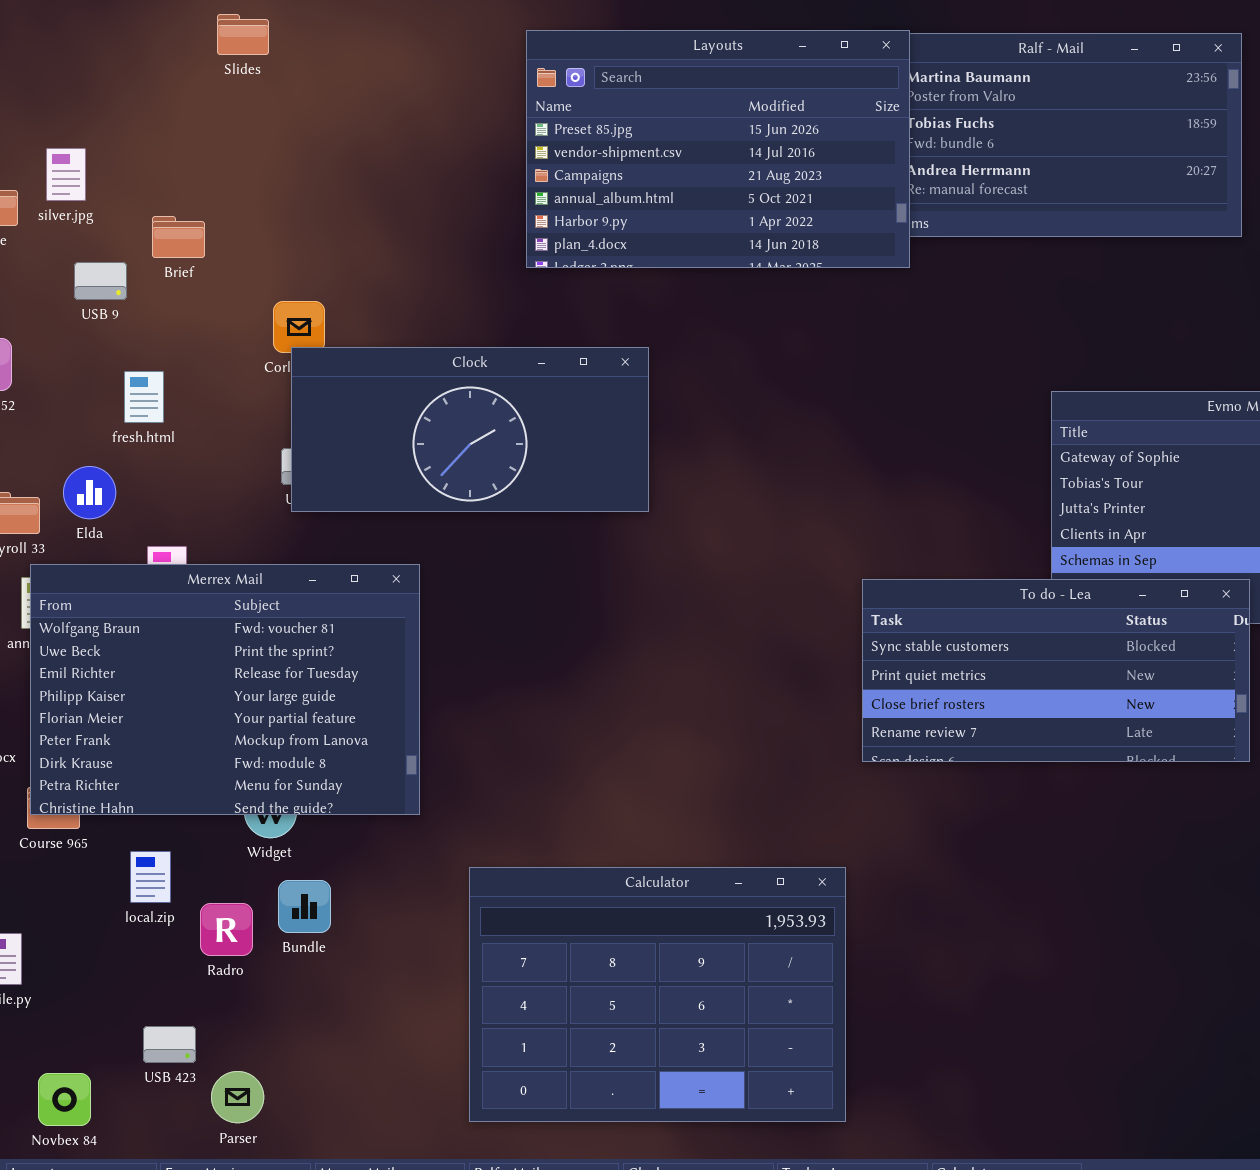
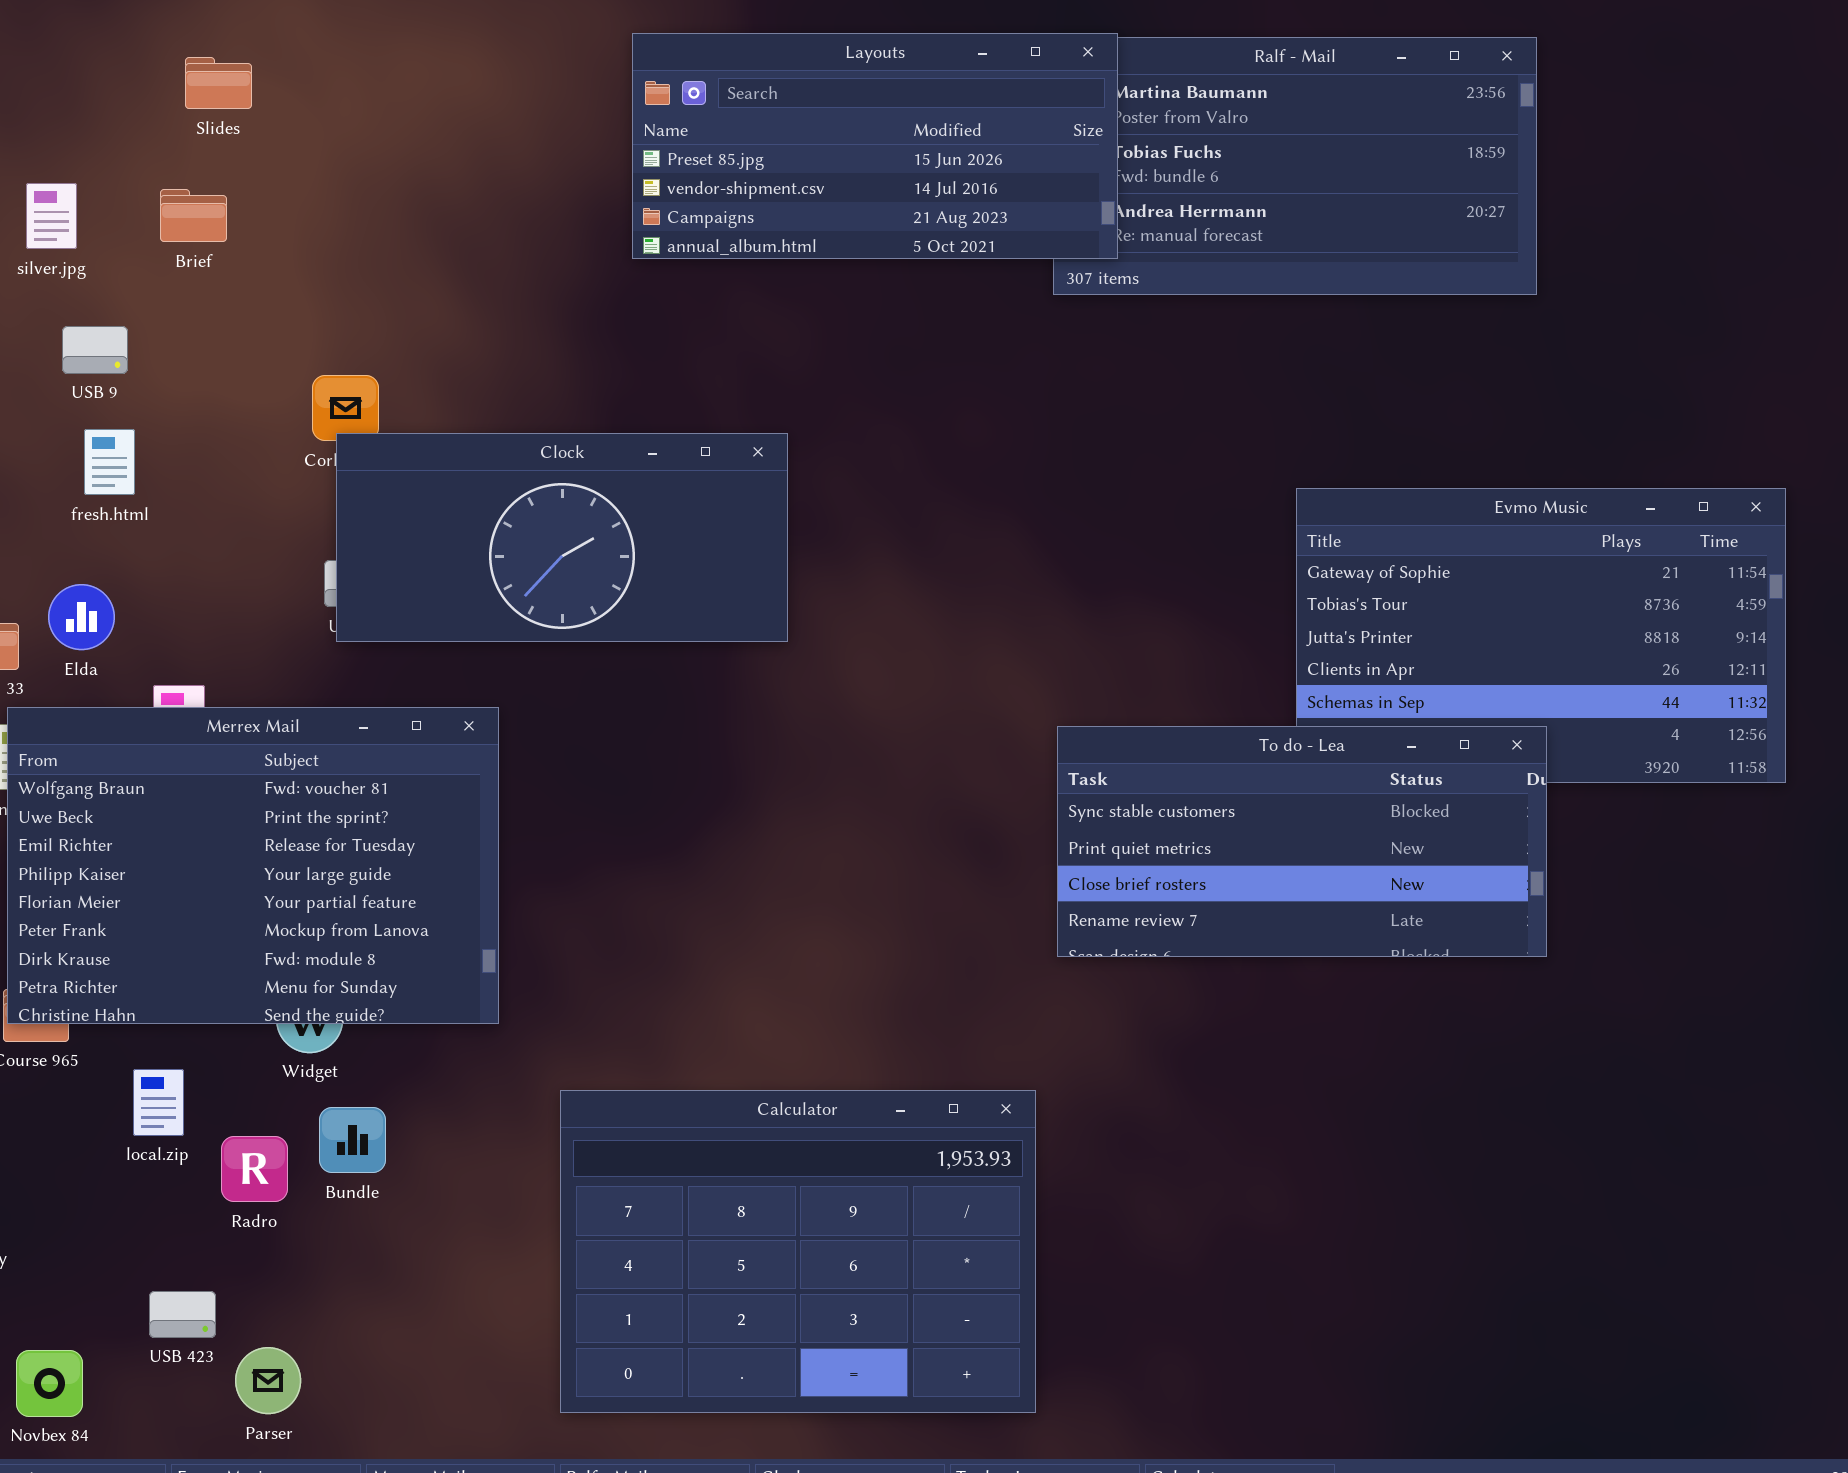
Slides: [217,14,269,55] -> [185,57,252,109], moved
Layouts: [526,30,910,268] -> [632,33,1118,259], resized
Brief: [152,216,205,258] -> [160,189,227,242], moved
fresh.html: [124,371,164,423] -> [84,429,135,495], moved

